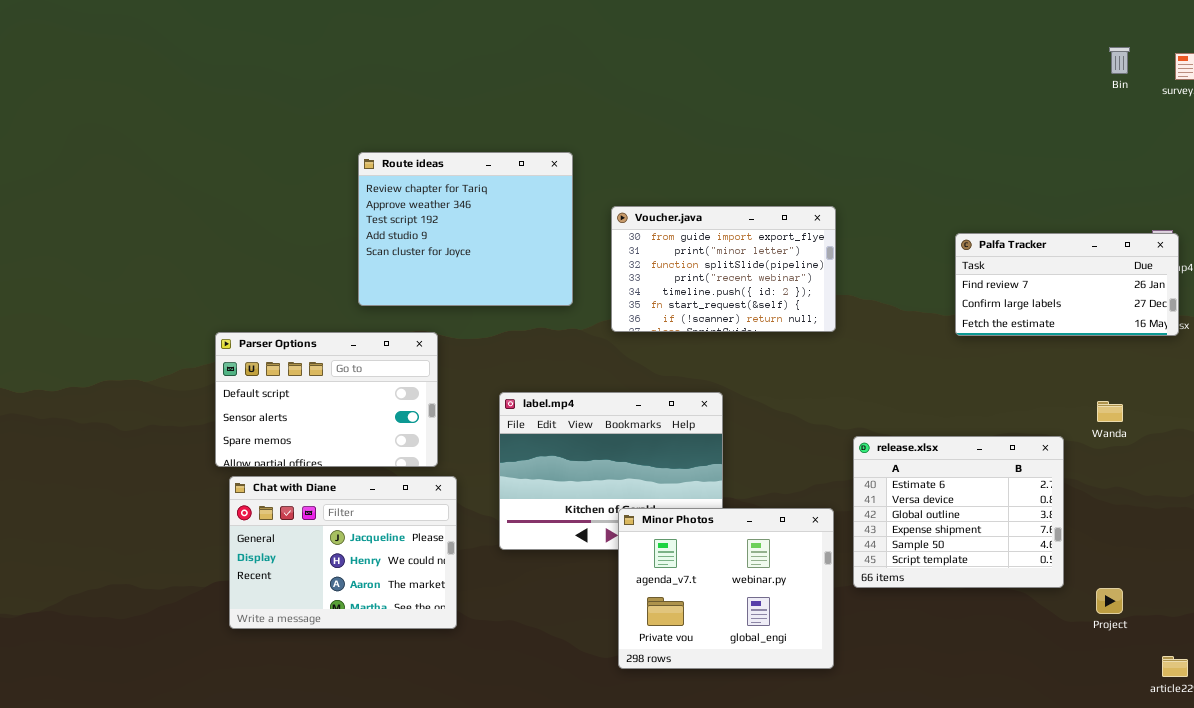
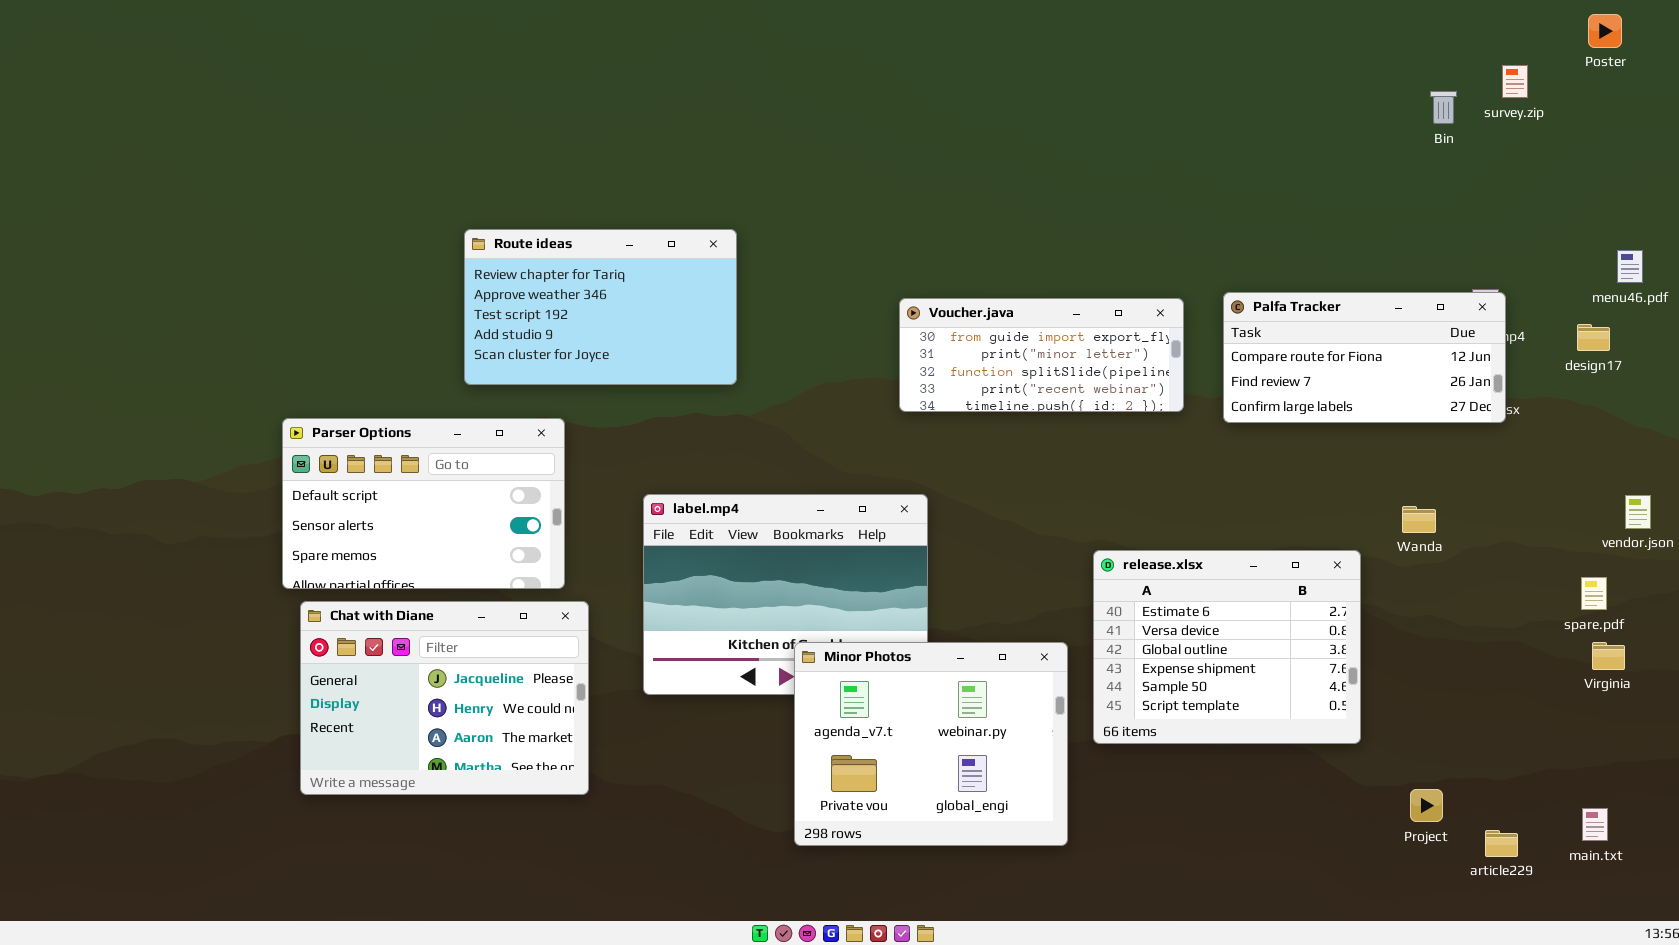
Bin: [1109,47,1130,74] -> [1430,91,1457,124], moved
Route ideas: [358,152,573,306] -> [464,229,737,385], resized
Voucher.java: [611,206,836,332] -> [899,298,1184,412], moved, resized
Palfa Tracker: [955,233,1179,336] -> [1223,292,1506,423], scrolled up 1 row
Project: [1096,588,1123,614] -> [1410,789,1443,822], moved

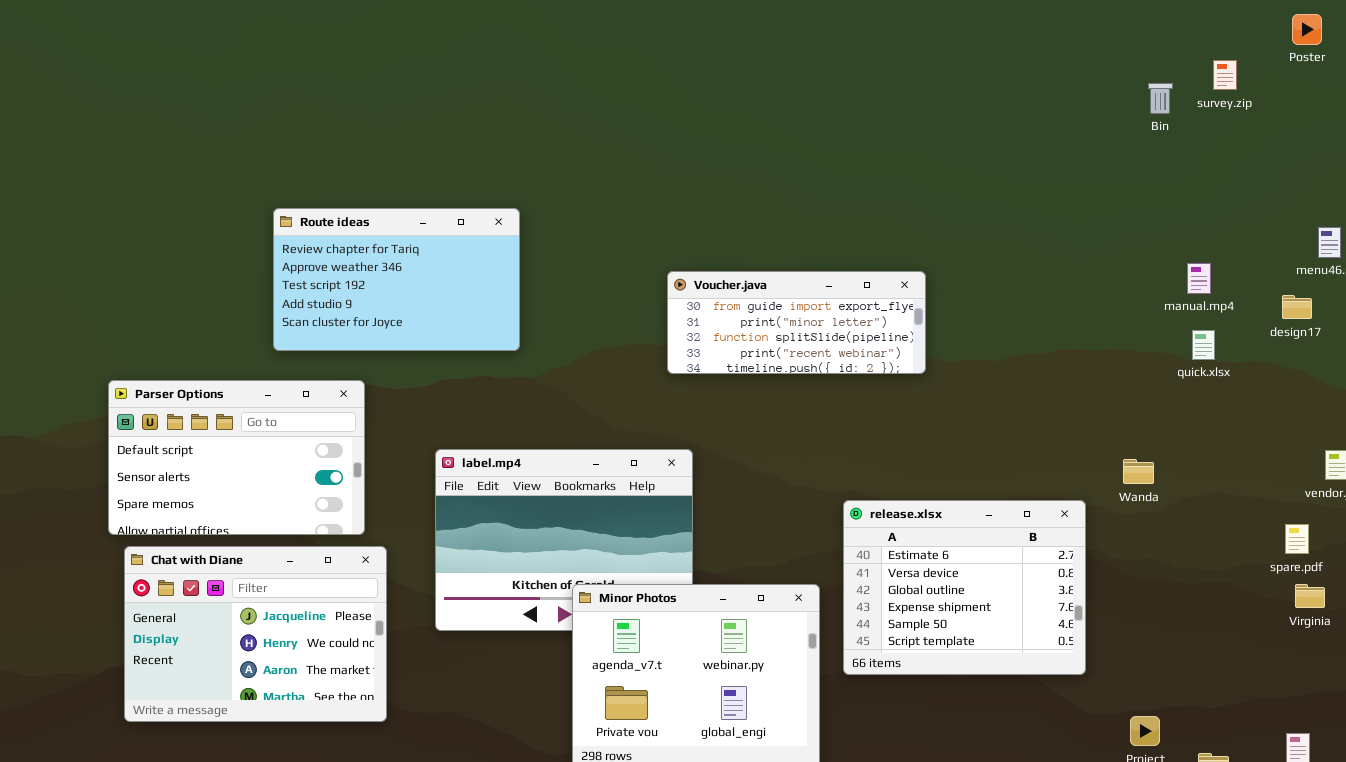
Palfa Tracker: [1223,292,1506,423] -> none, closed

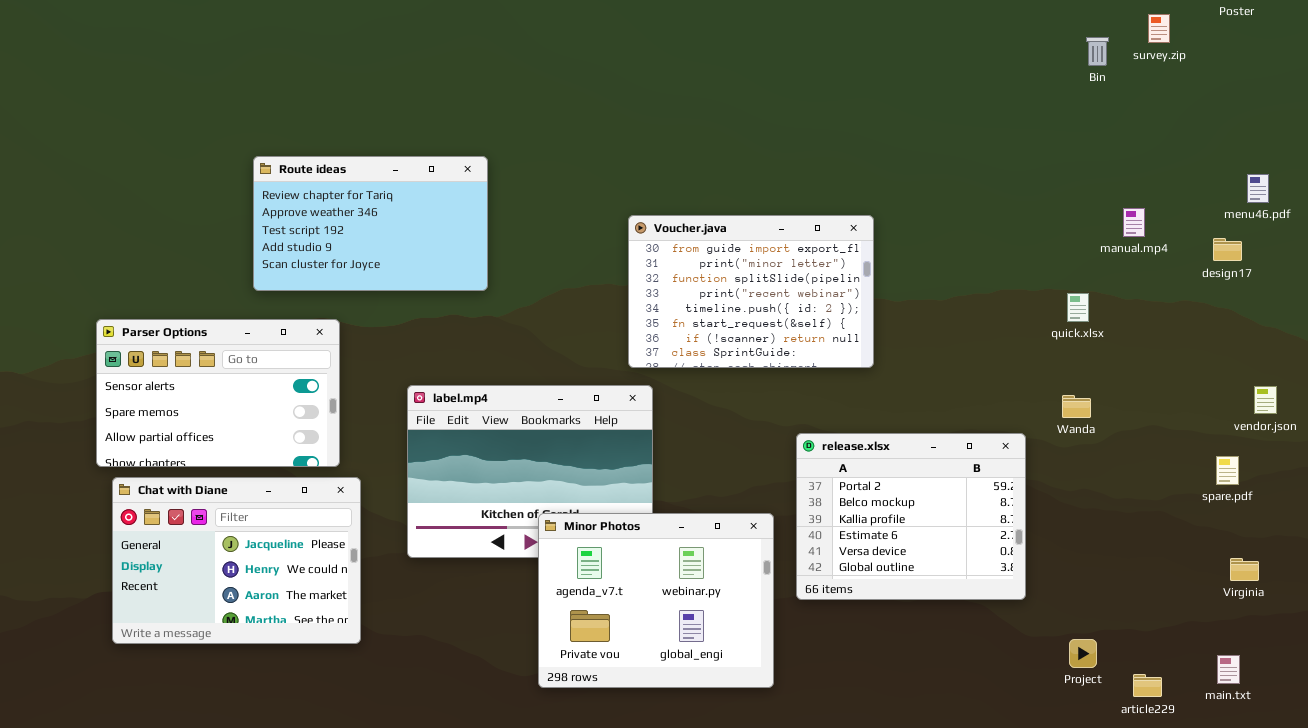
Voucher.java: [667,271,926,374] -> [628,215,874,368], resized
quick.xlsx: [1192,330,1215,360] -> [1067,293,1089,322], moved
Parser Options: [108,380,365,535] -> [96,319,340,467], scrolled down 1 row
release.xlsx: [843,500,1086,675] -> [796,433,1026,600], scrolled up 3 rows
Virginia: [1295,584,1325,608] -> [1230,558,1259,581], moved

